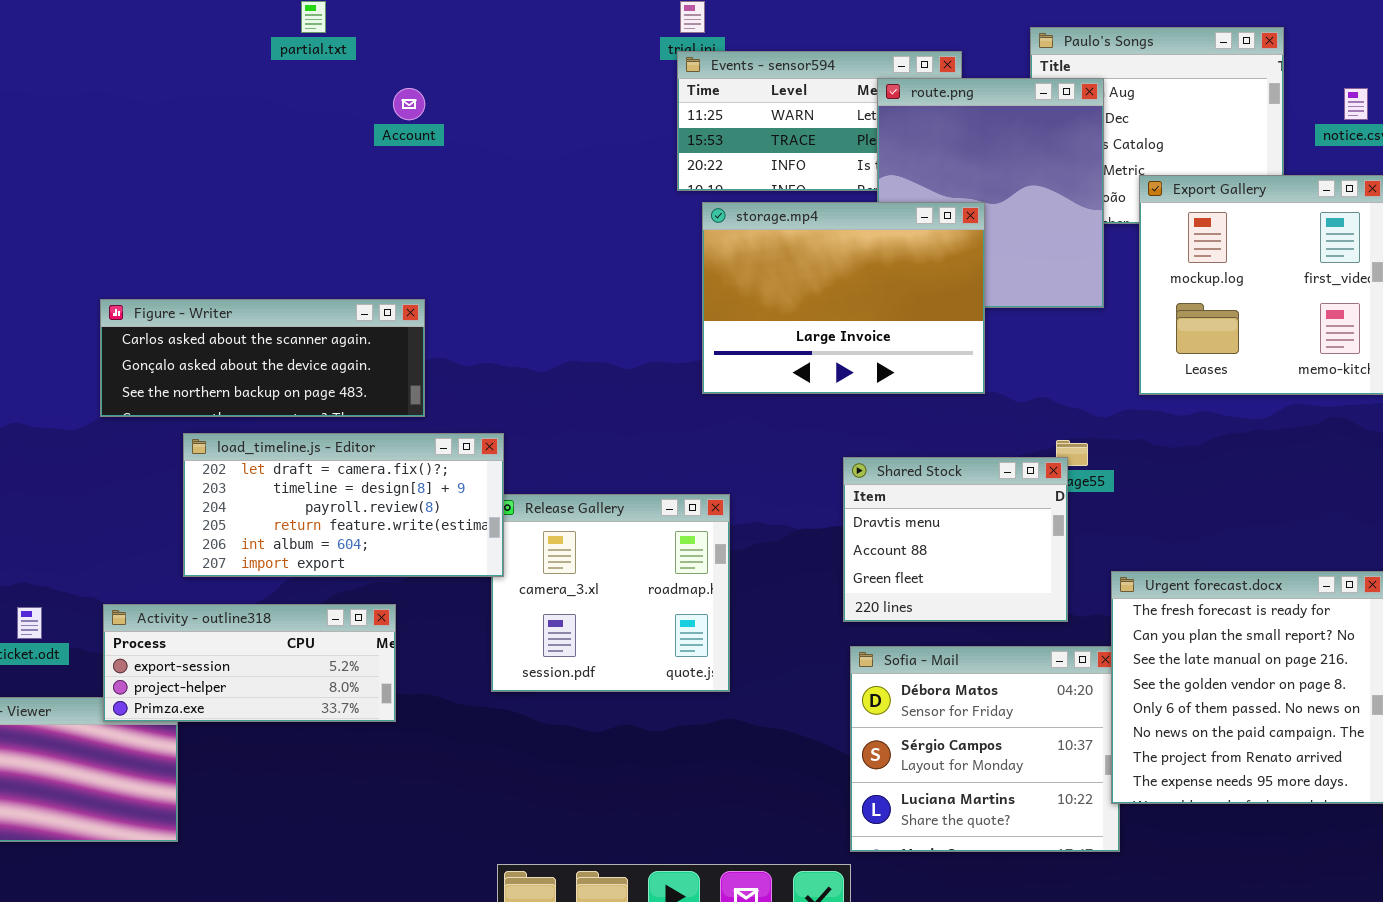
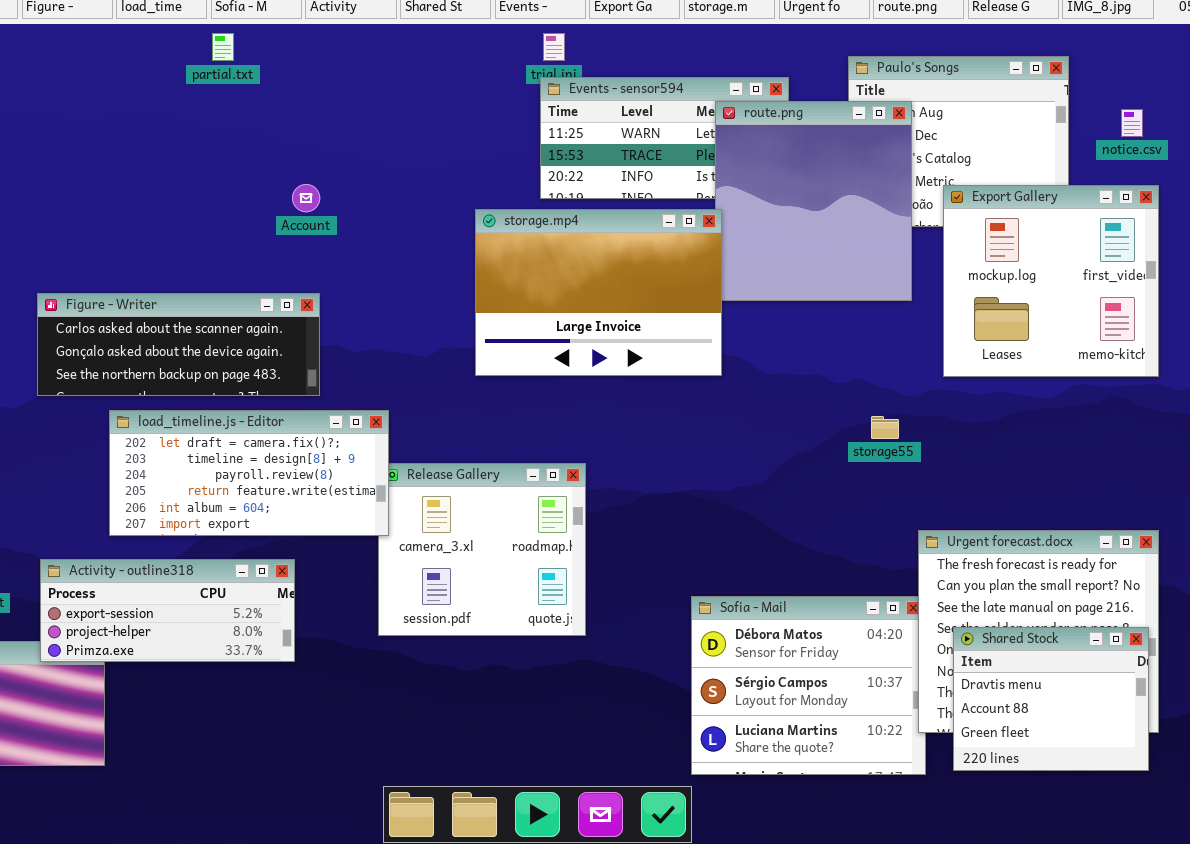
Account: [393,88,425,120] -> [292,184,320,212], moved
storage.mp4: [702,202,985,394] -> [475,209,722,376], moved
Shared Stock: [843,457,1068,622] -> [953,627,1149,771], moved

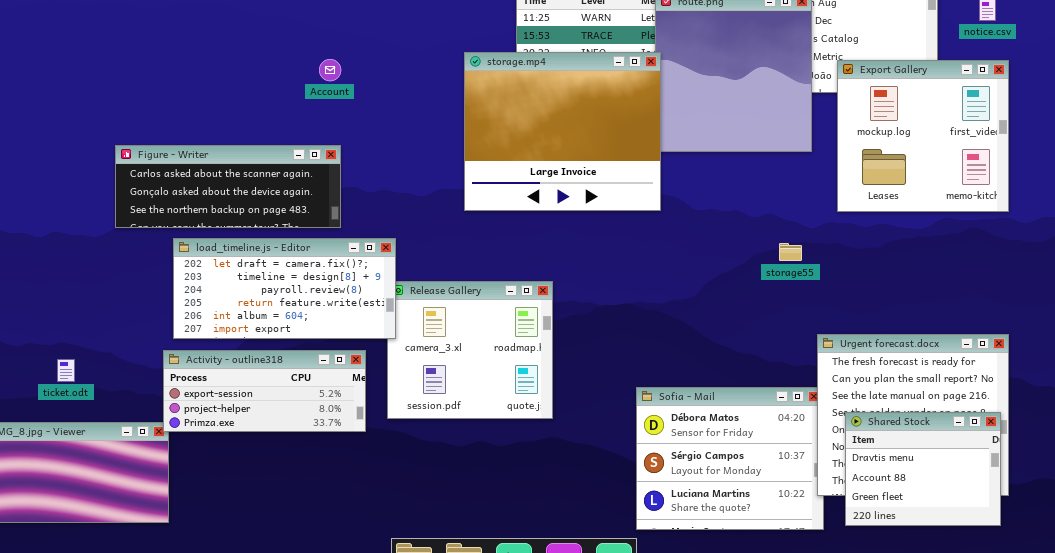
storage.mp4: [475,209,722,376] -> [464,52,661,211], resized
Activity - outline318: [40,559,295,662] -> [163,350,366,432], moved

